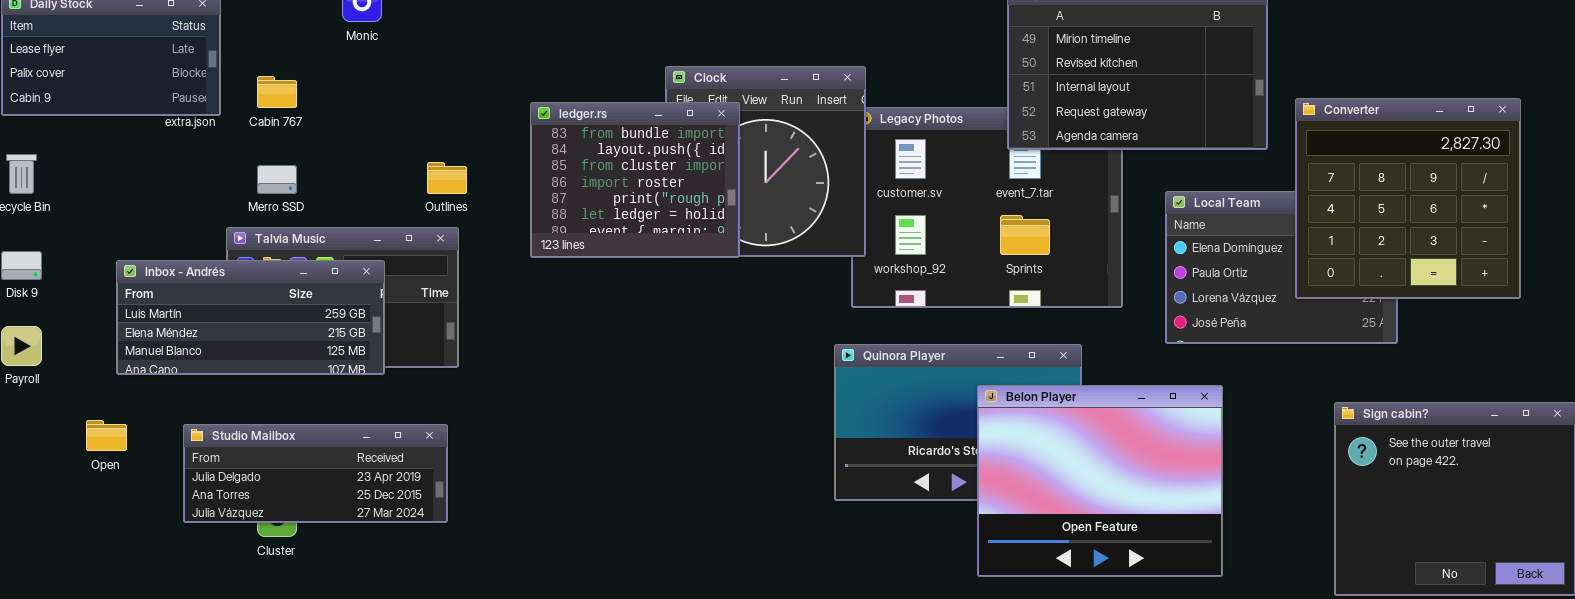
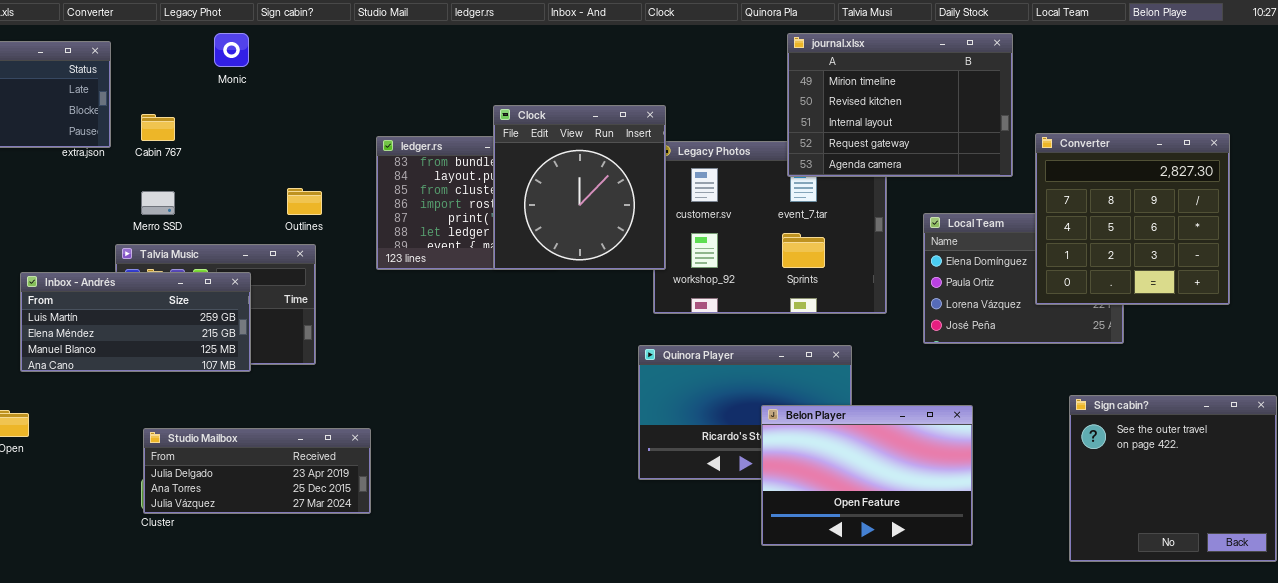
Clock: [665,66,866,257] -> [493,105,666,270], raised
Belon Player: [977,385,1223,577] -> [761,405,973,546], resized
Studio Mailbox: [183,424,448,523] -> [143,428,371,514], moved

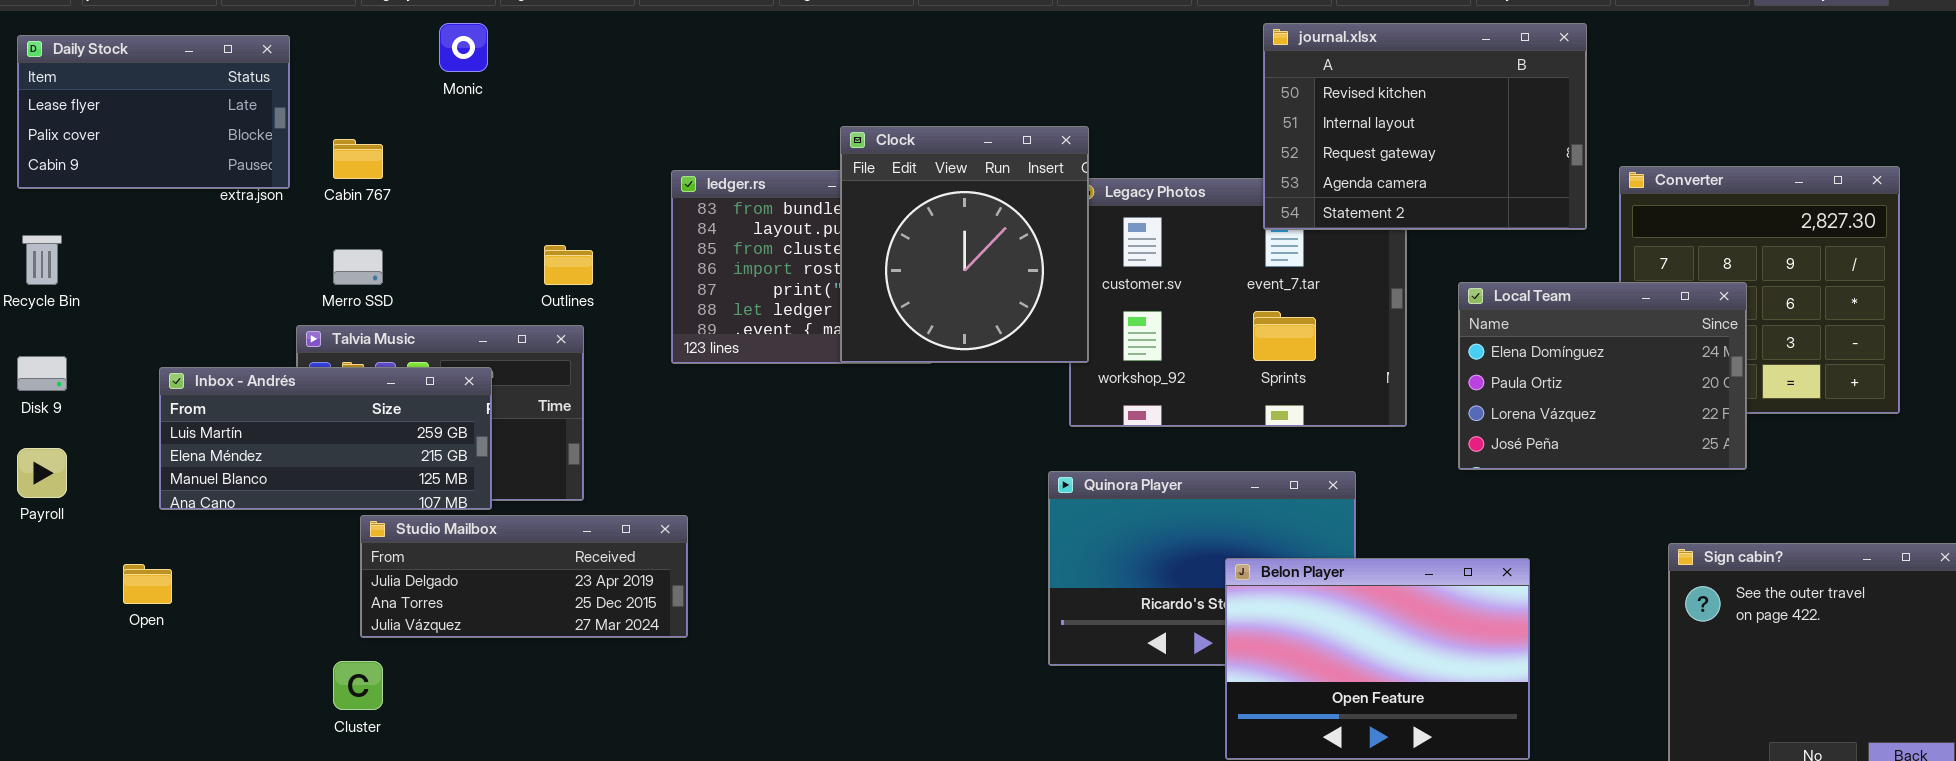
journal.xlsx: [787,33,1013,177] -> [1263,23,1587,230], scrolled down 1 row
Local Team: [923,213,1124,344] -> [1458,282,1747,470], raised
Studio Mailbox: [143,428,371,514] -> [360,515,688,638], moved

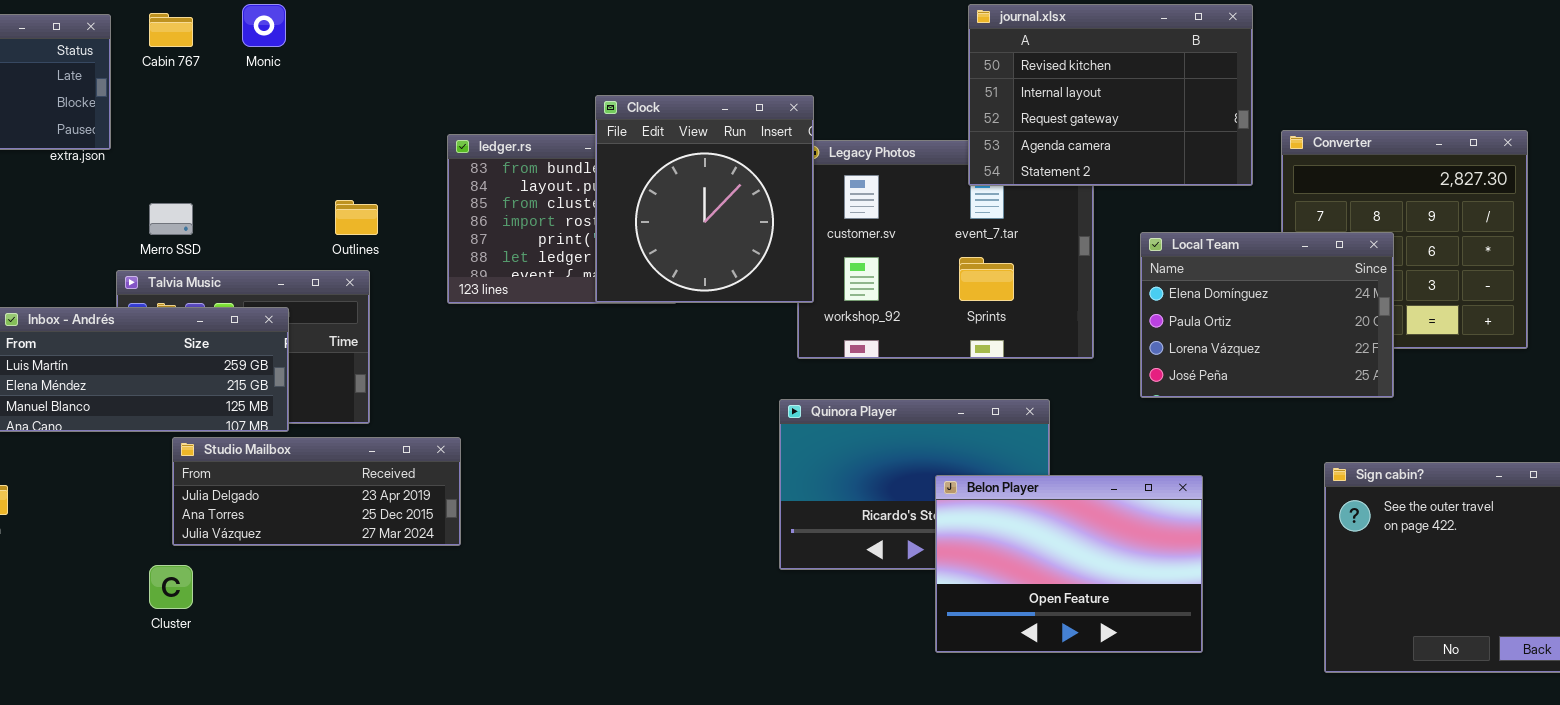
Cabin 767: [333,139,383,179] -> [149,13,193,47], moved

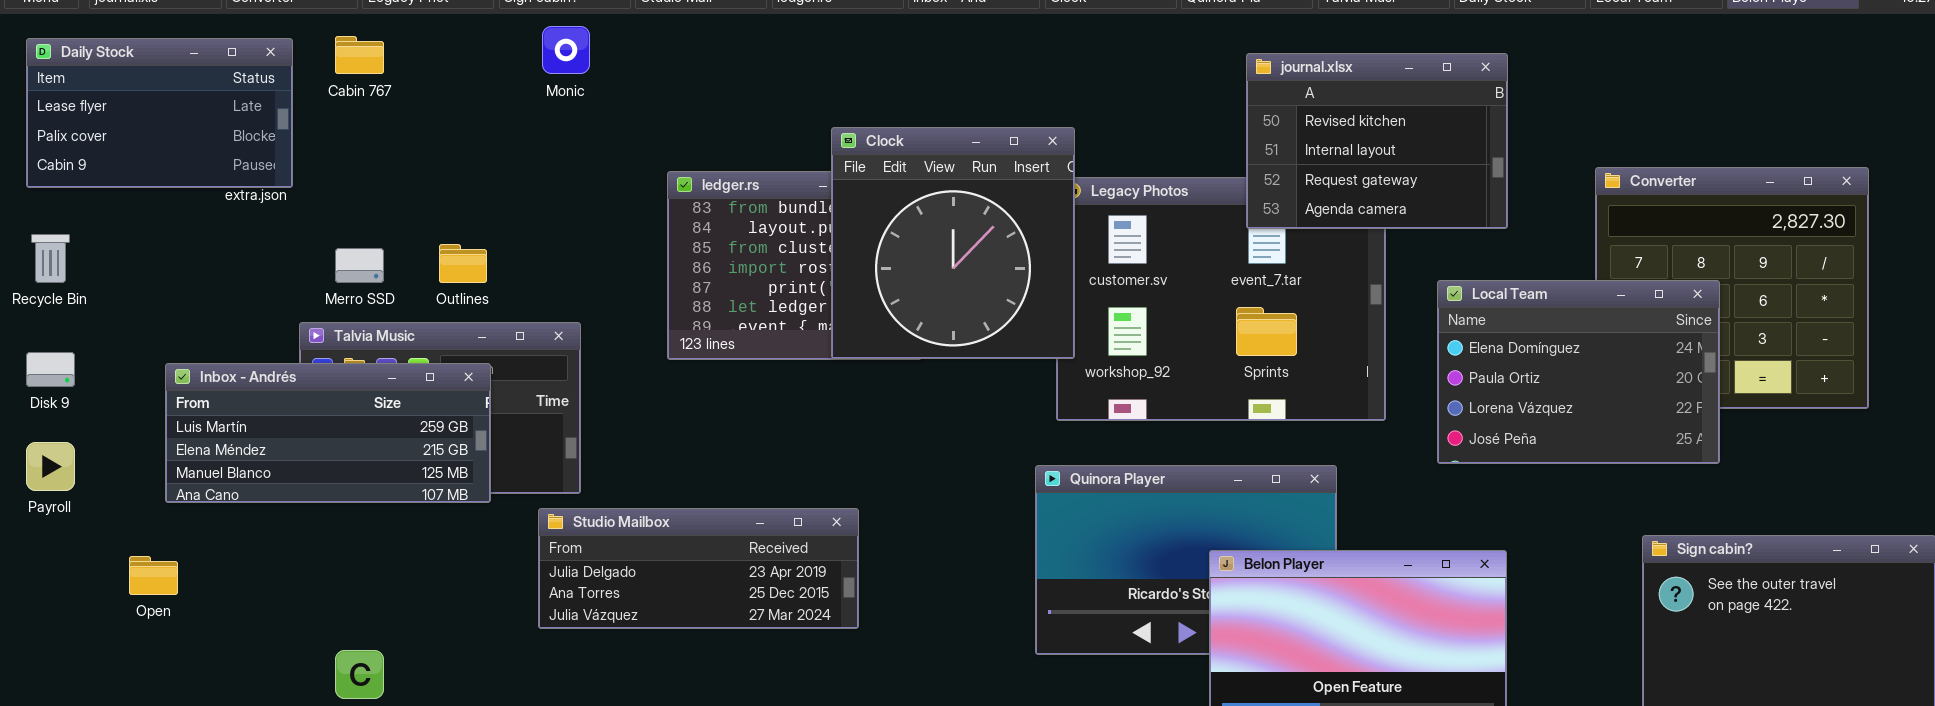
Monic: [242,4,286,47] -> [542,26,590,74], moved
journal.xlsx: [968,4,1253,186] -> [1246,53,1508,229], resized
Outlines: [335,200,378,235] -> [439,244,487,283], moved
Studio Mailbox: [172,437,461,546] -> [538,508,859,629], moved

